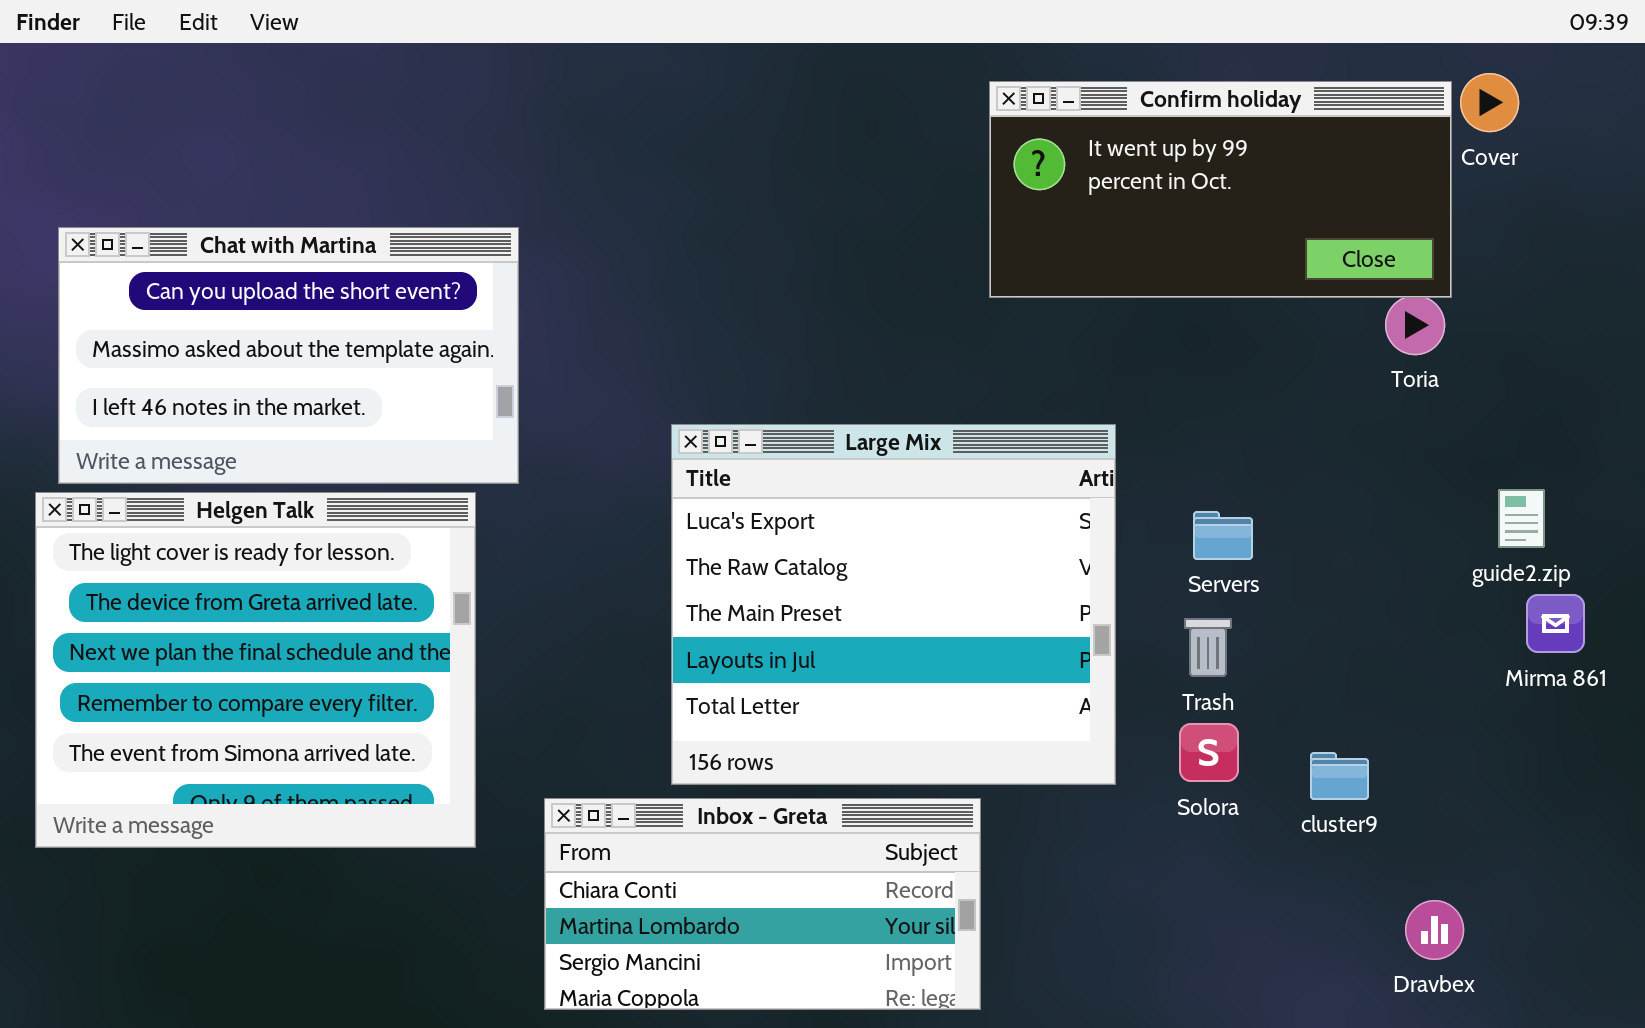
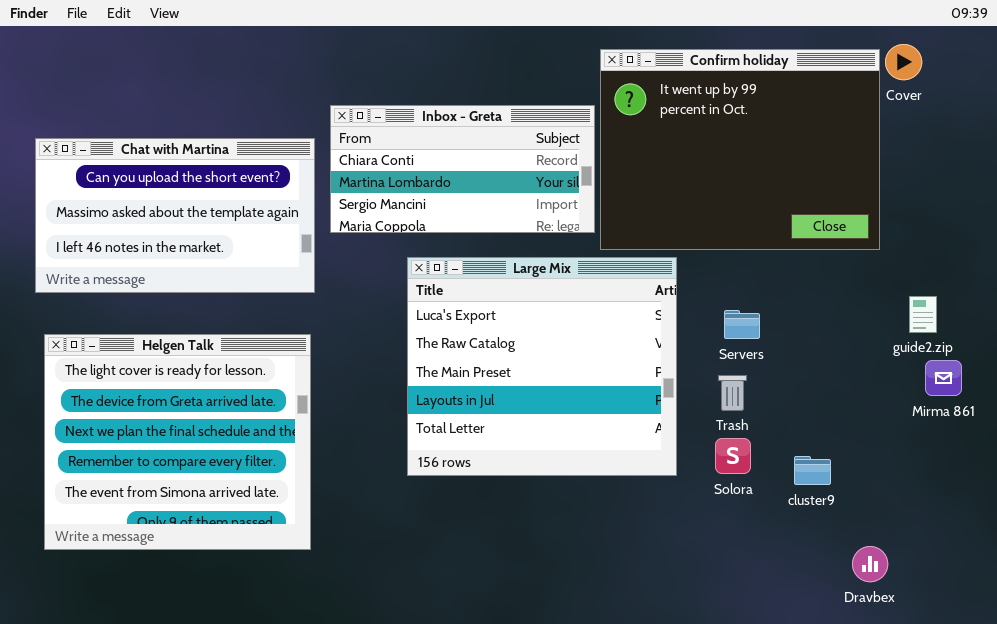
Confirm holiday: [989,81,1452,298] -> [600,49,880,250], resized
Helgen Talk: [35,492,476,848] -> [44,334,311,550], moved
Inbox - Greta: [544,798,981,1010] -> [330,105,595,233], moved

